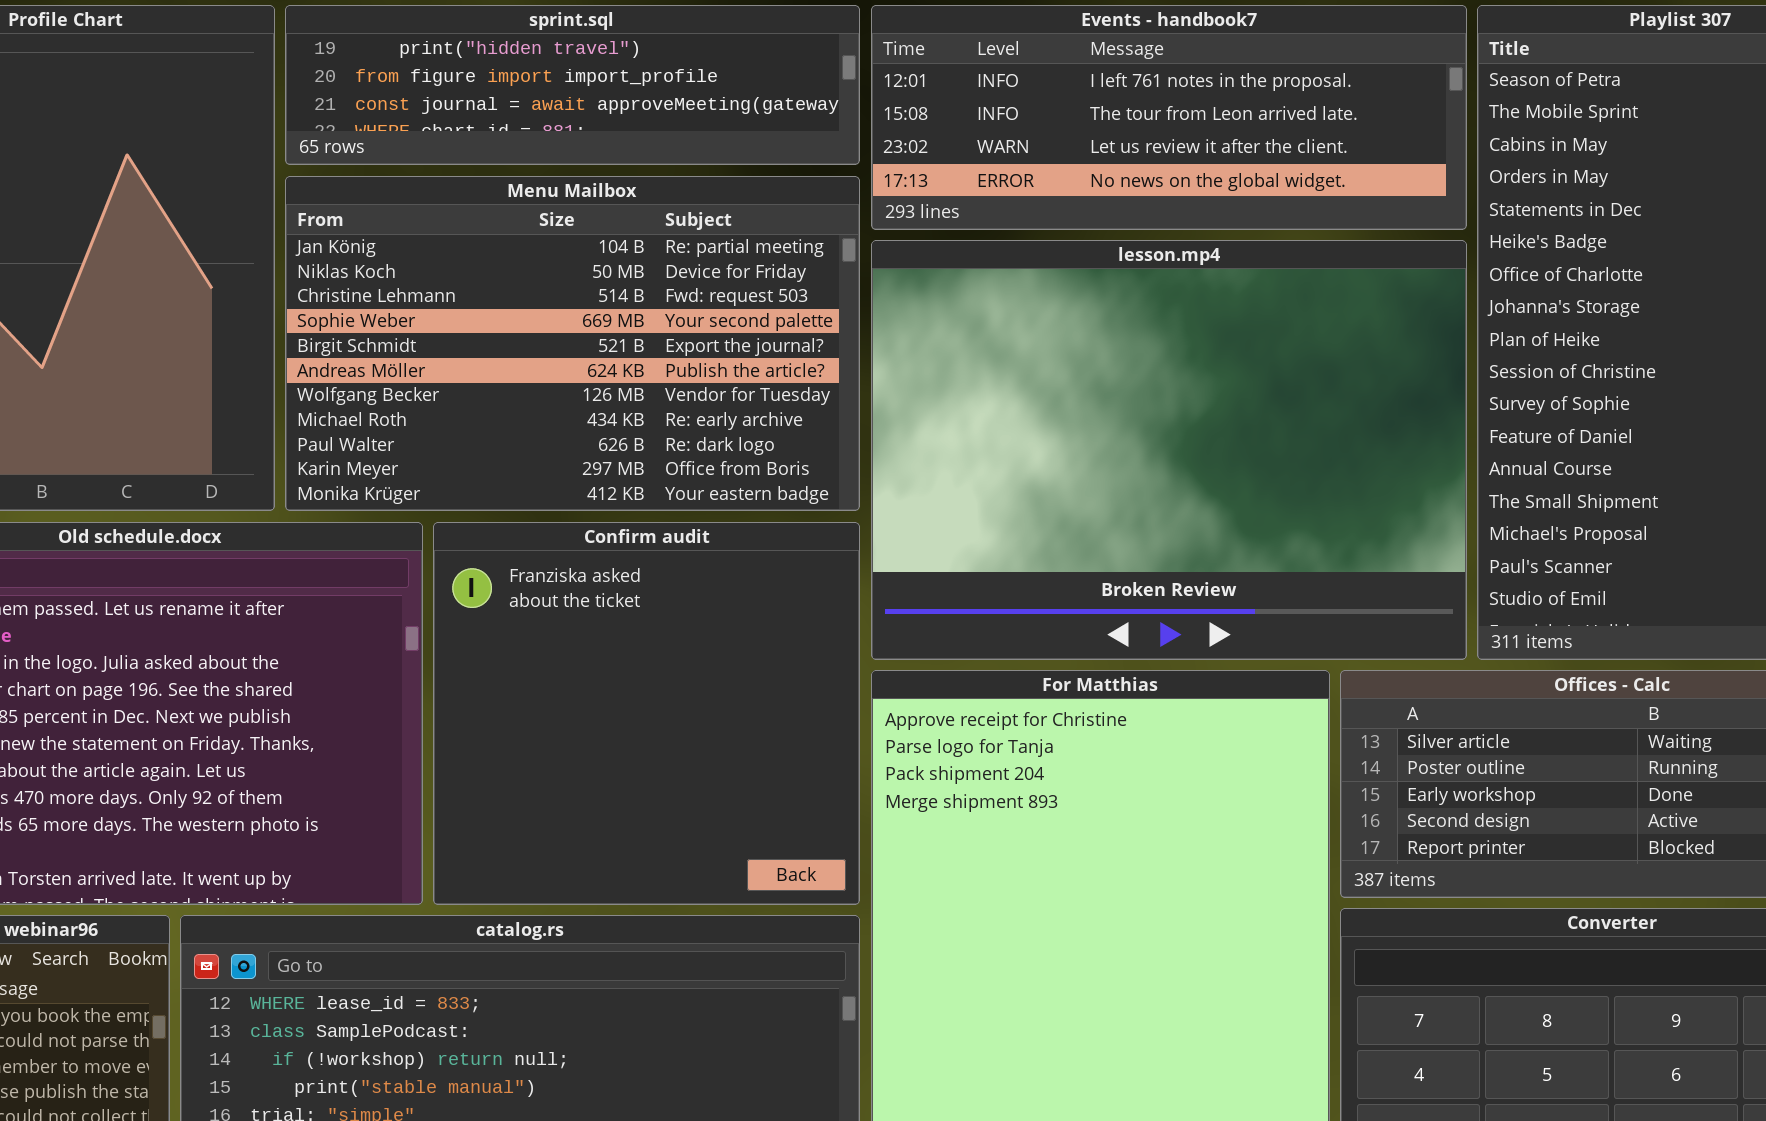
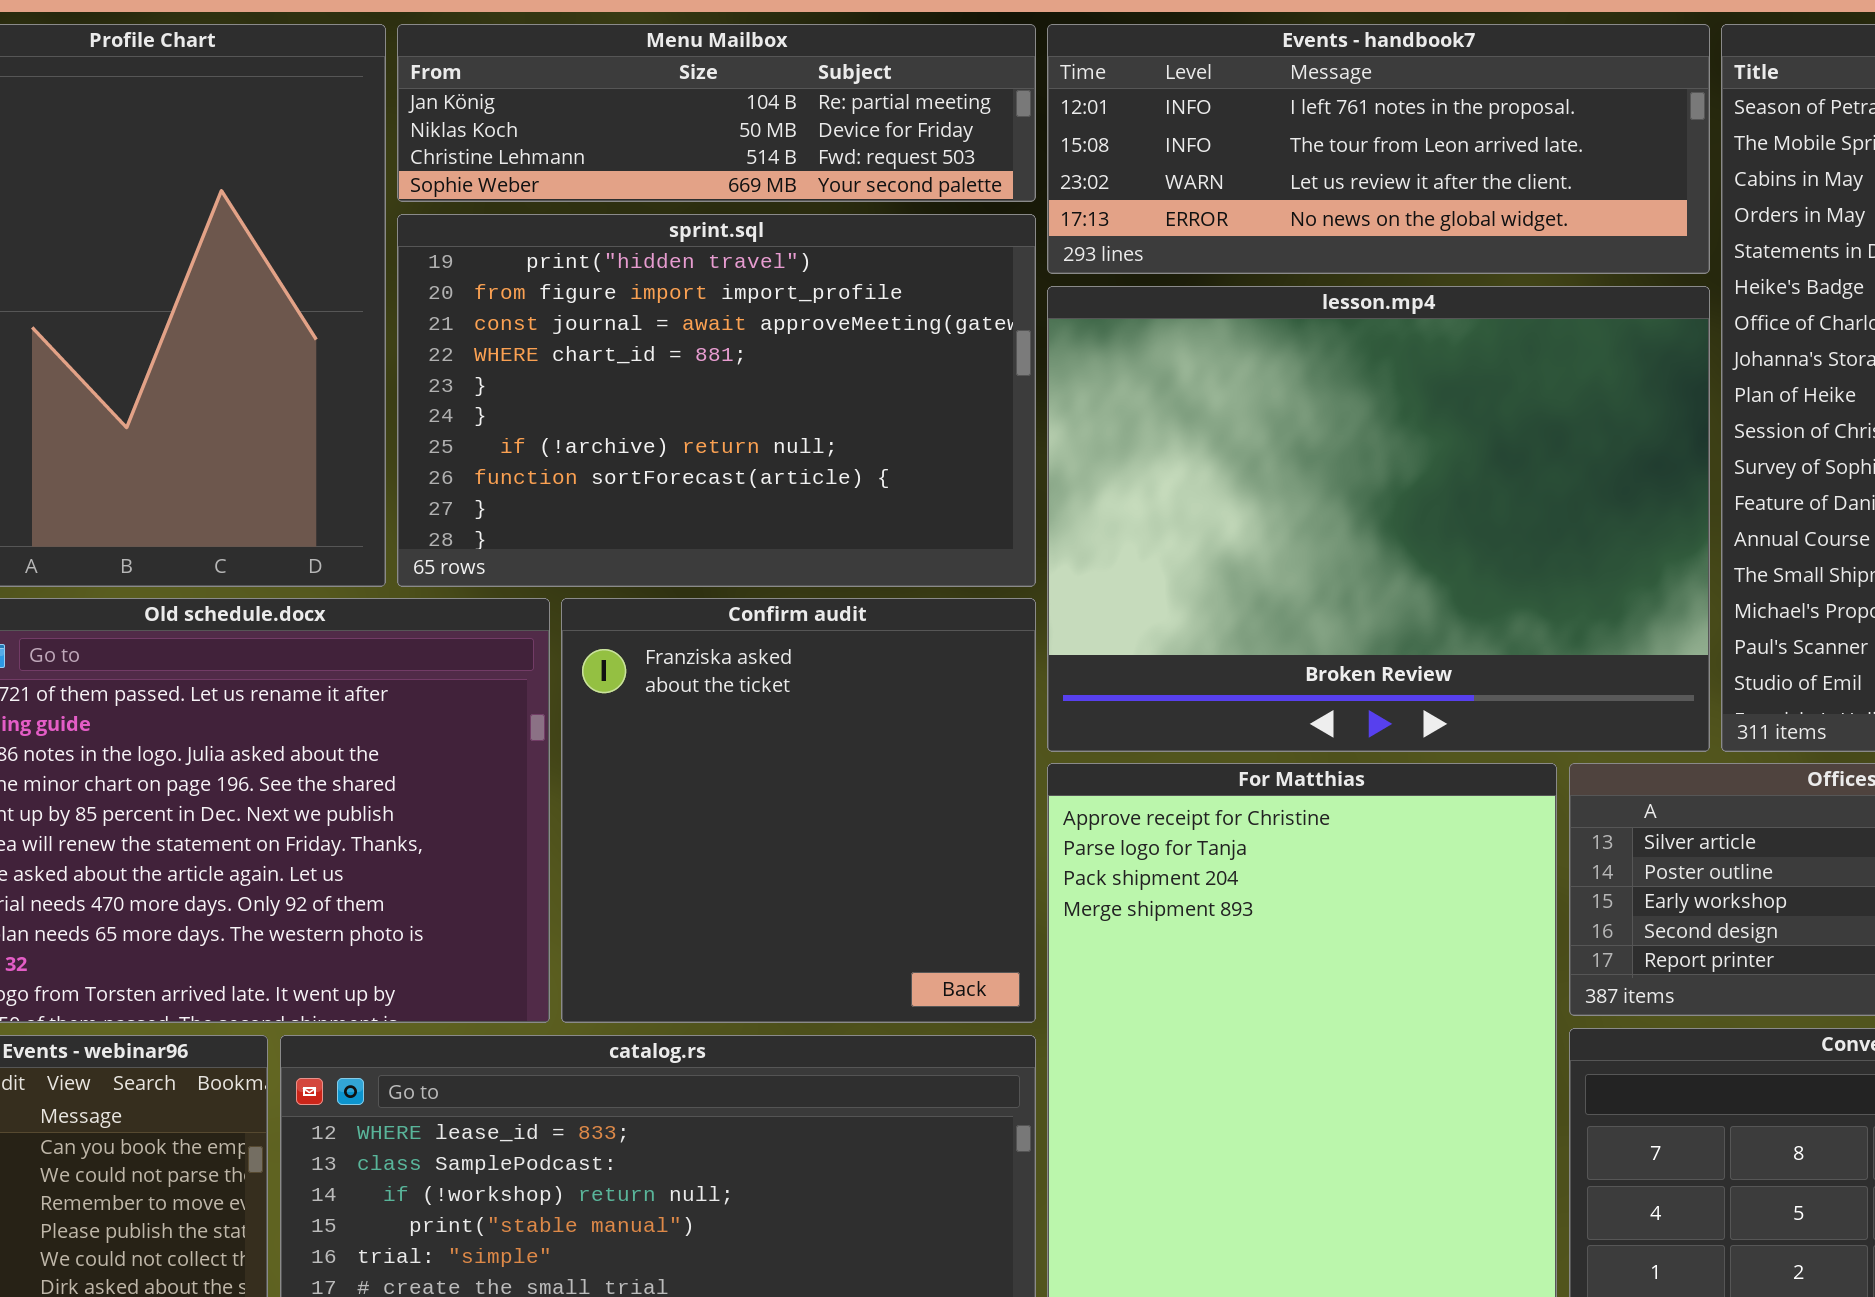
sprint.sql: [285,5,860,165] -> [397,214,1036,587], moved, resized
Menu Mailbox: [285,176,860,511] -> [397,24,1036,202], moved, resized

